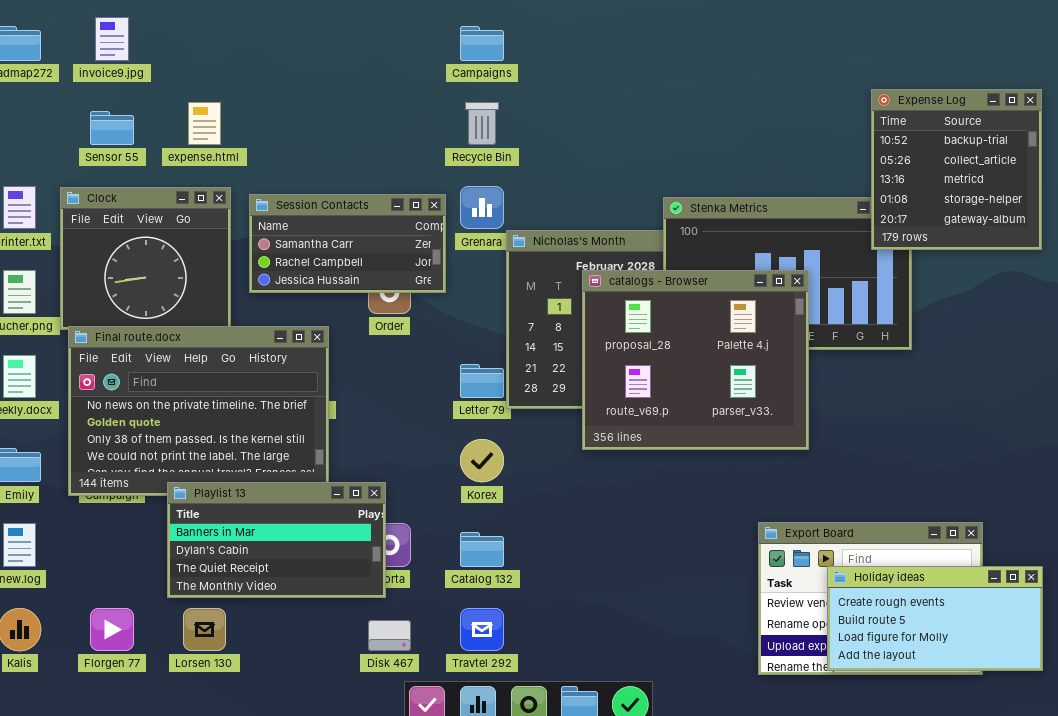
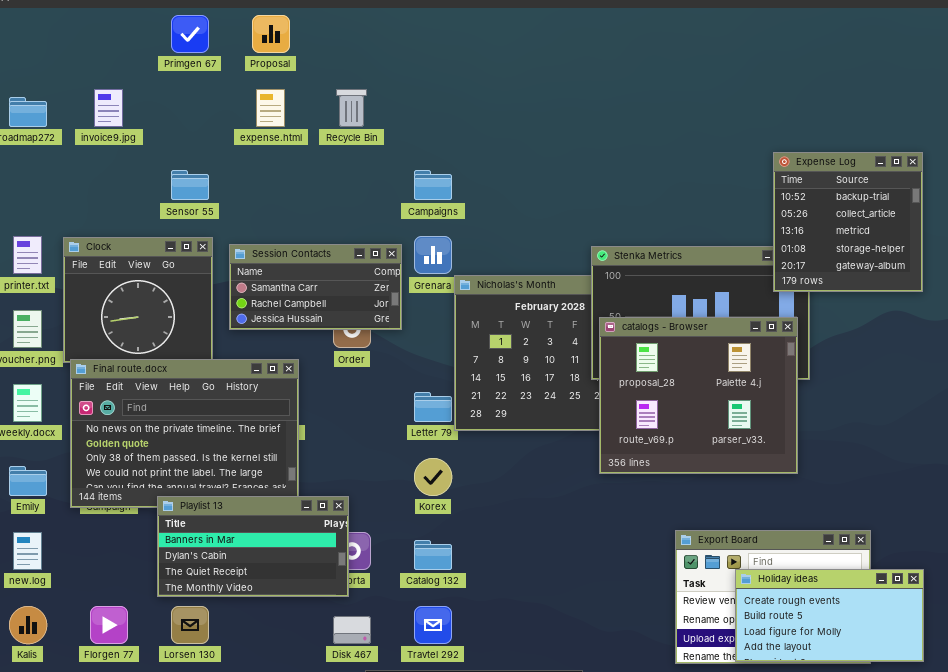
Campaigns: [460,26,504,61] -> [414,170,452,200], moved
expense.html: [188,102,221,145] -> [256,89,285,127], moved
Recycle Bin: [465,102,499,145] -> [336,89,367,127], moved
Sensor 55: [90,111,134,145] -> [171,170,209,200], moved
catalogs - Browser: [582,270,809,450] -> [599,317,798,474], moved

